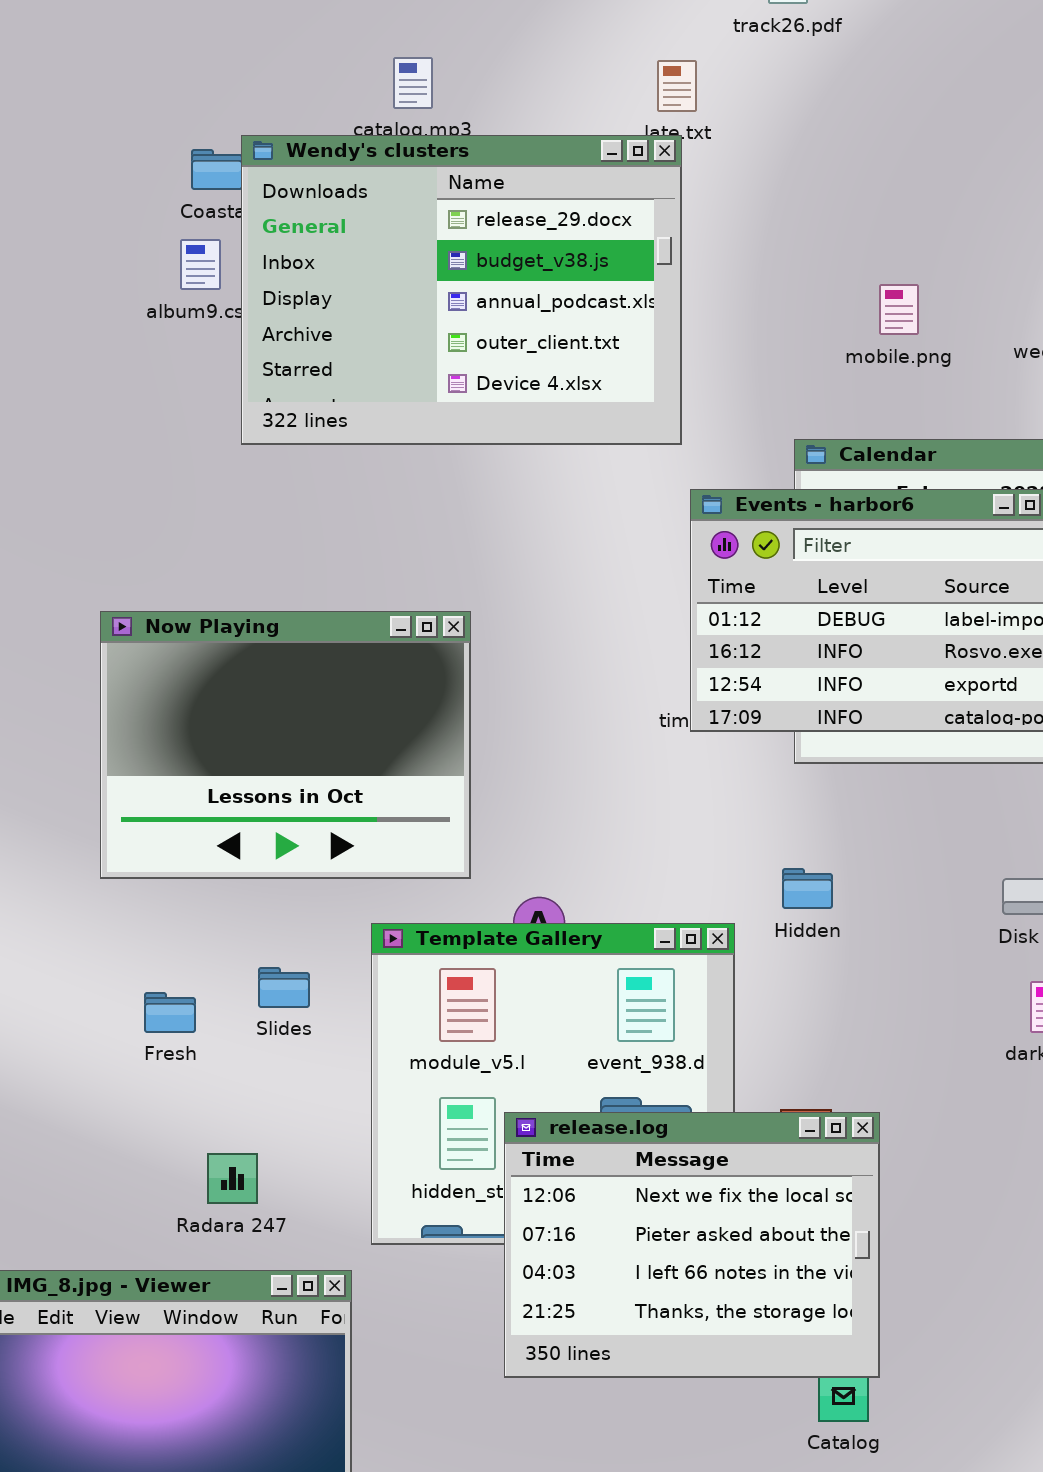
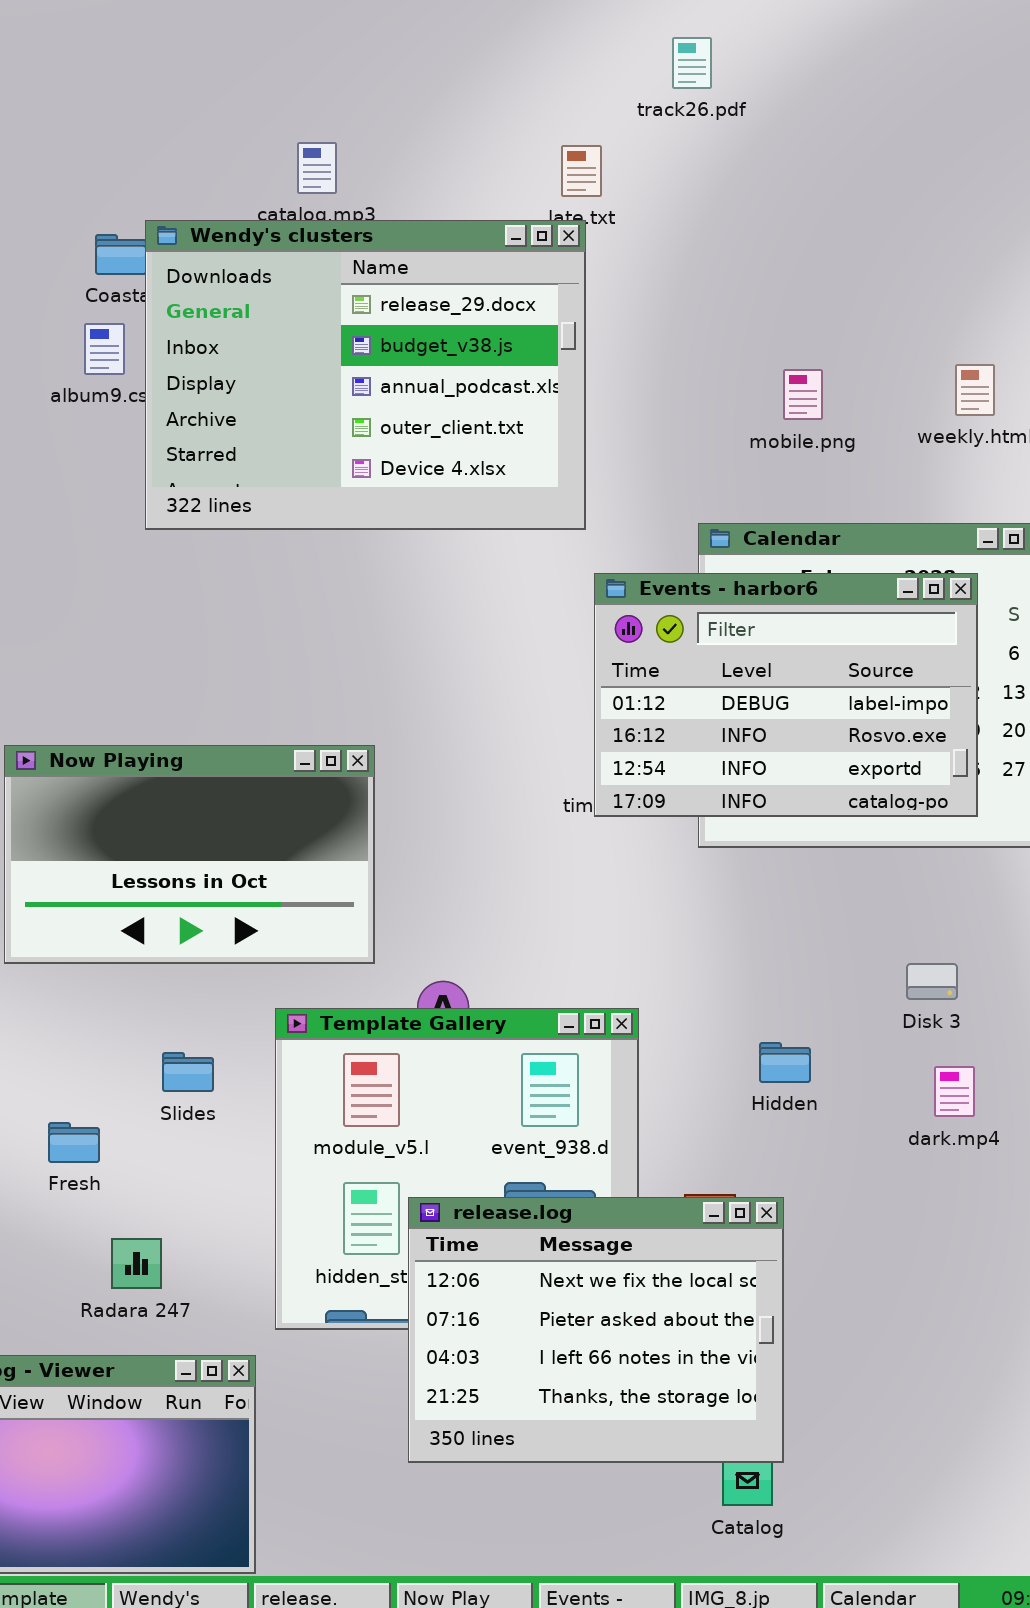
Now Playing: [100,611,471,879] -> [4,745,375,964], resized
Hidden: [782,868,833,909] -> [759,1042,811,1083], moved
Fresh: [144,992,196,1033] -> [48,1122,100,1163], moved

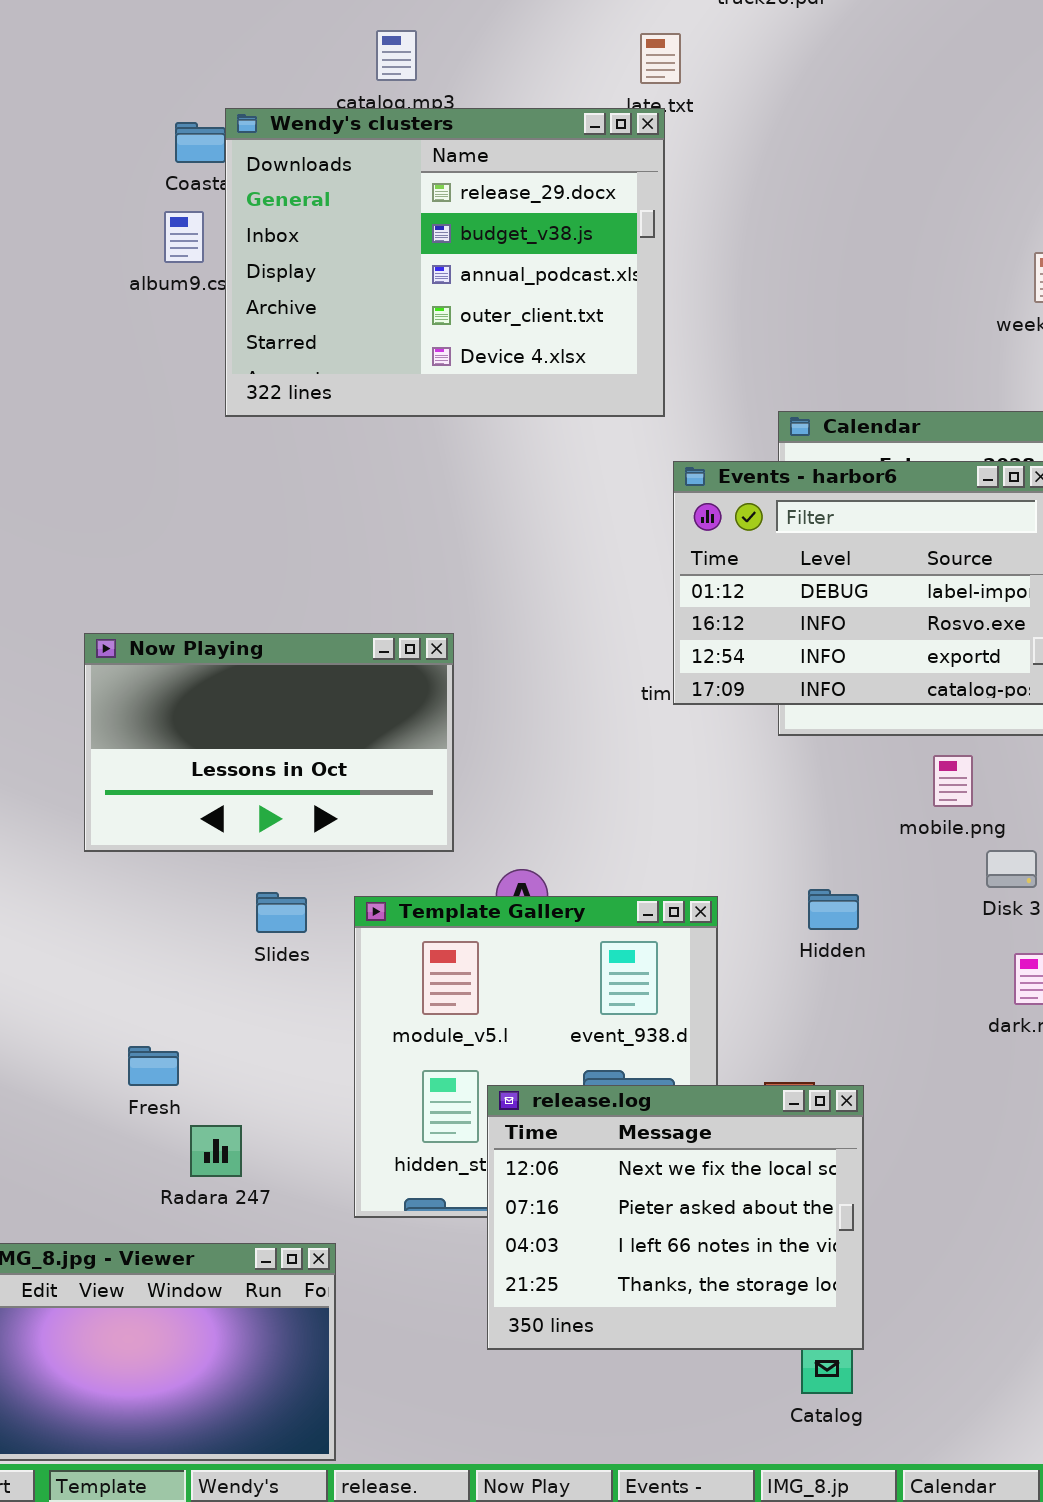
mobile.png: [783,369,823,420] -> [933,755,973,807], moved
Hidden: [759,1042,811,1083] -> [808,889,859,930], moved
Slides: [162,1052,214,1092] -> [256,892,307,933], moved
Fresh: [48,1122,100,1163] -> [128,1046,179,1086], moved

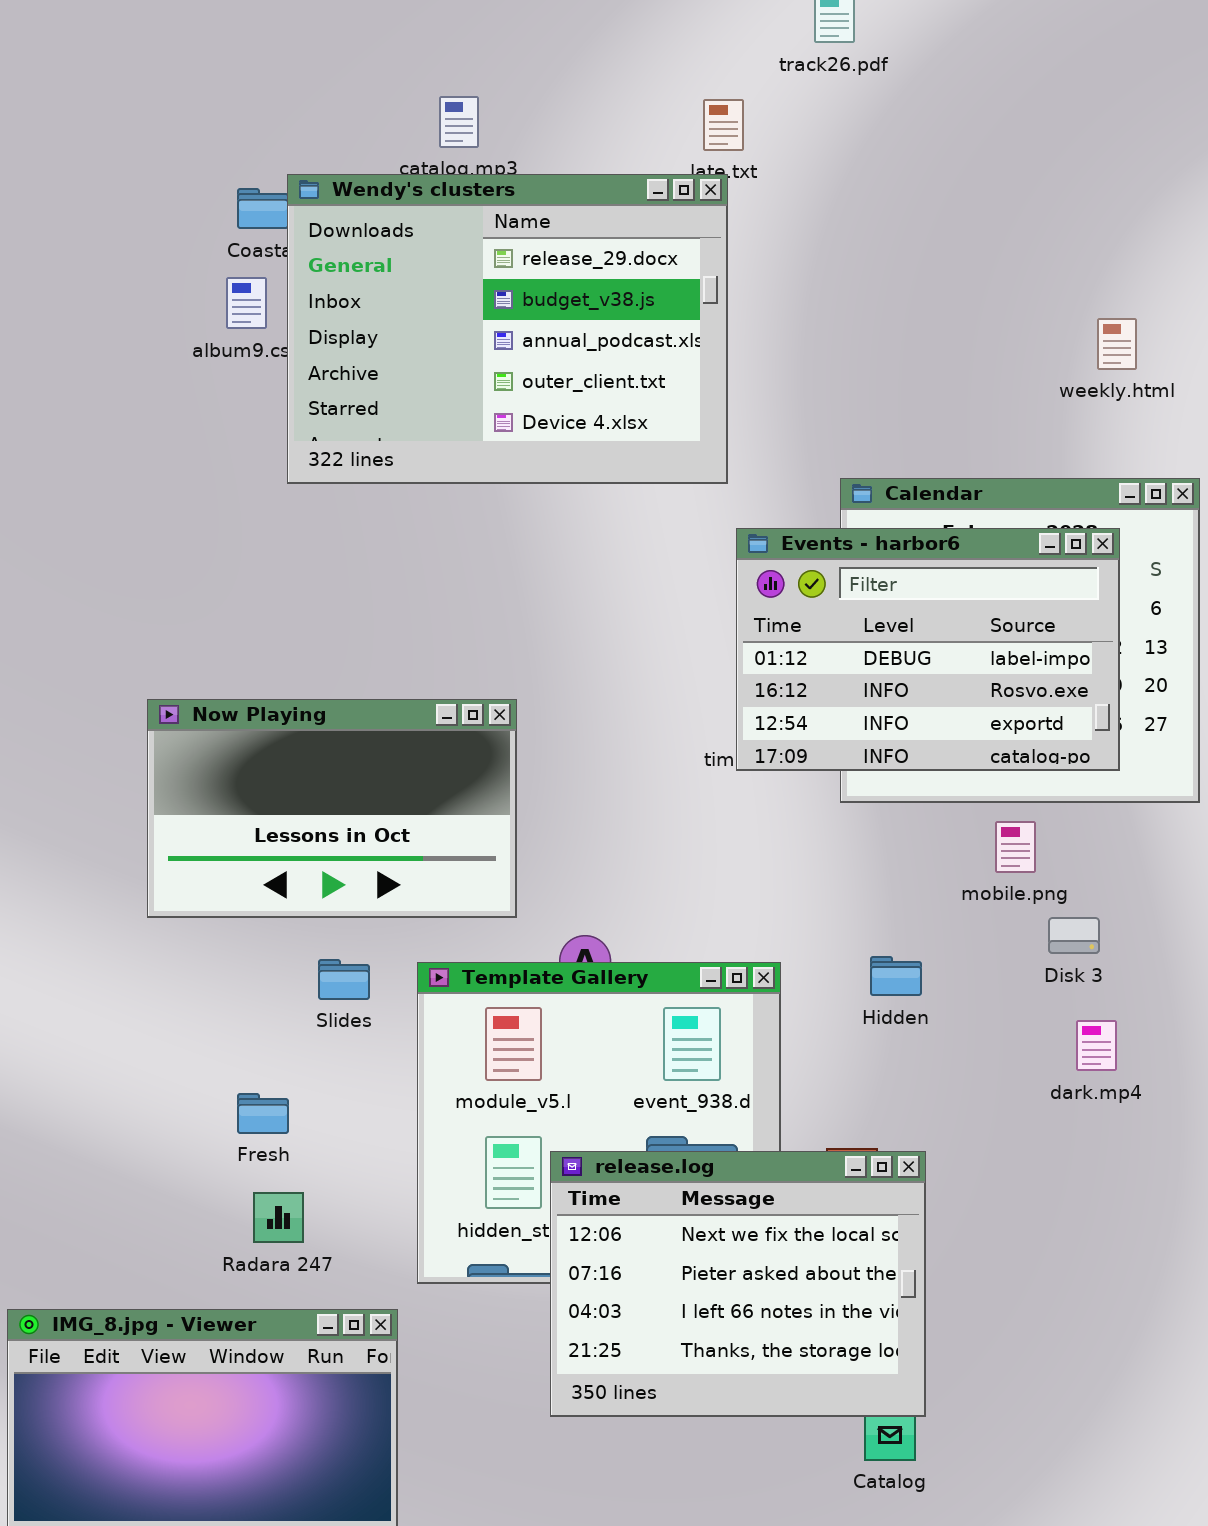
Fresh: [128,1046,179,1086] -> [237,1093,289,1134], moved

